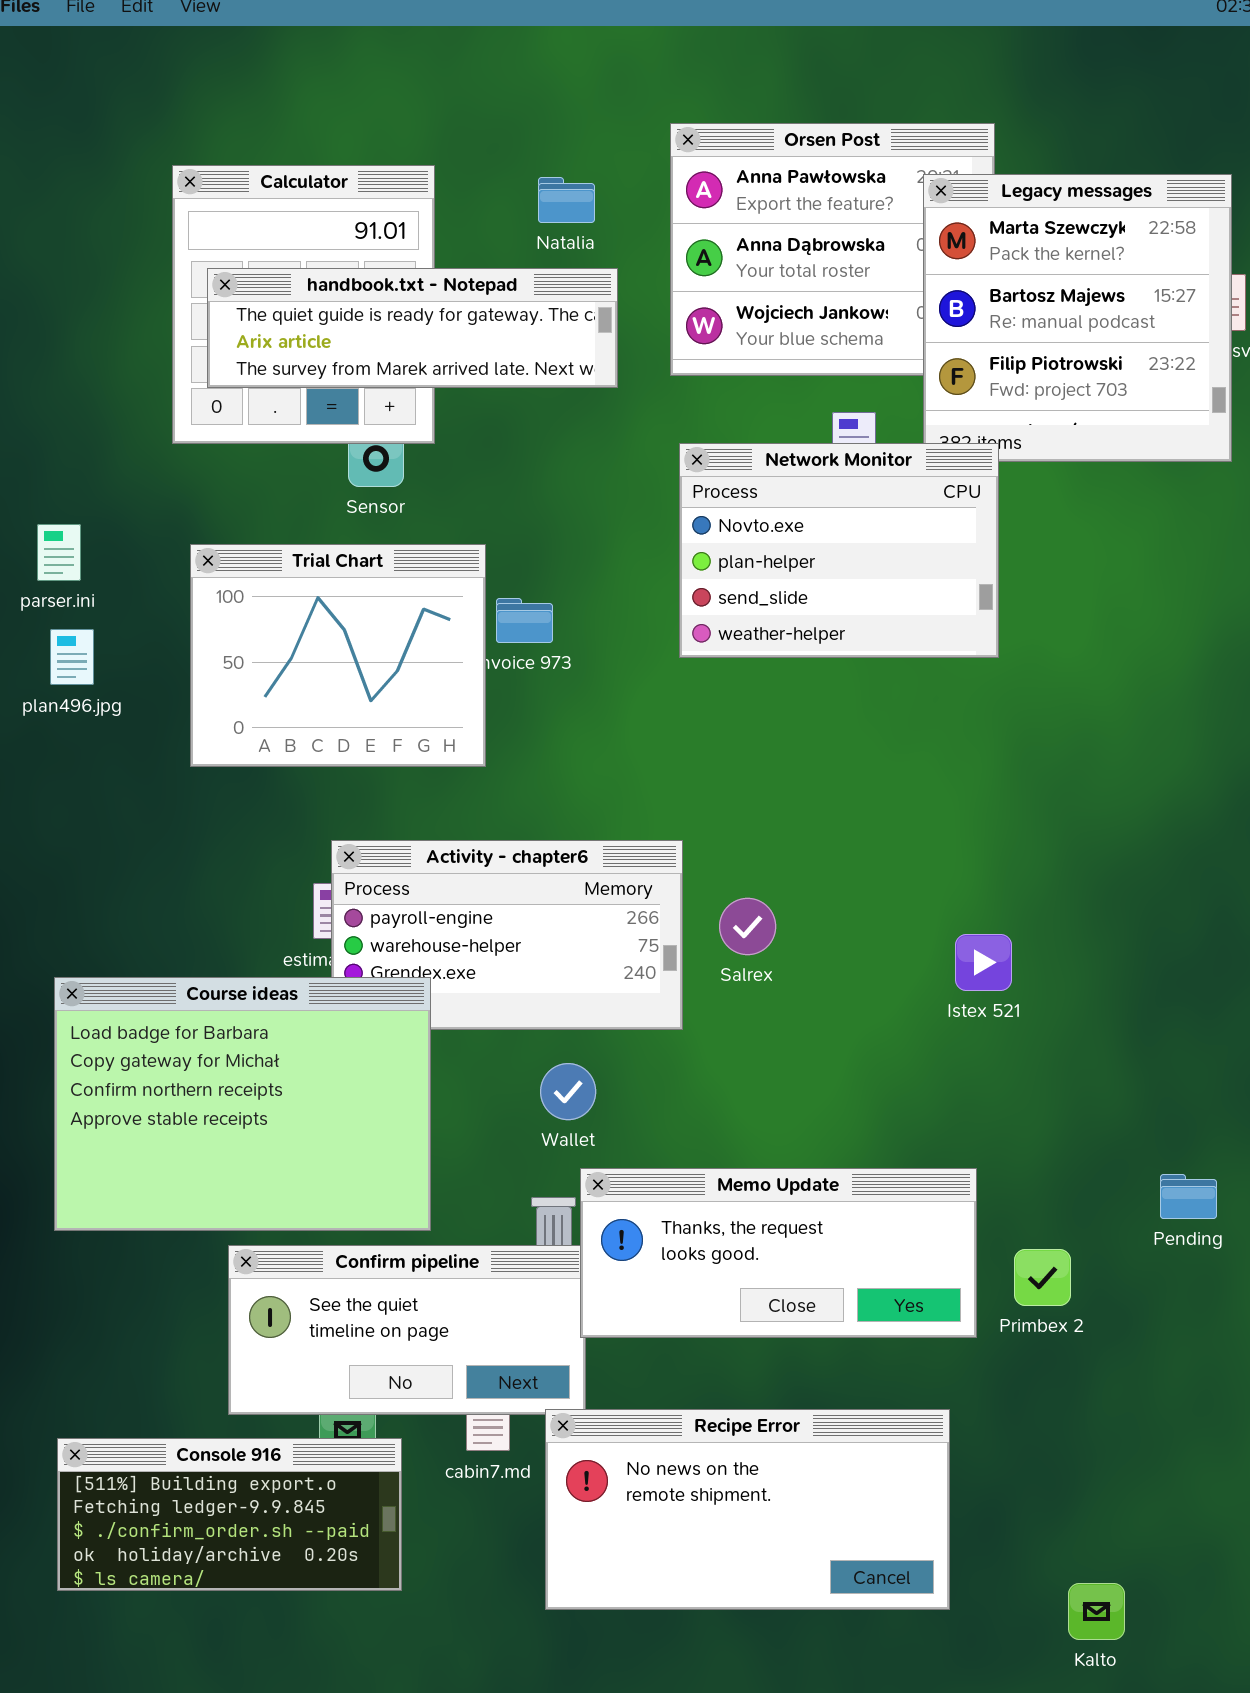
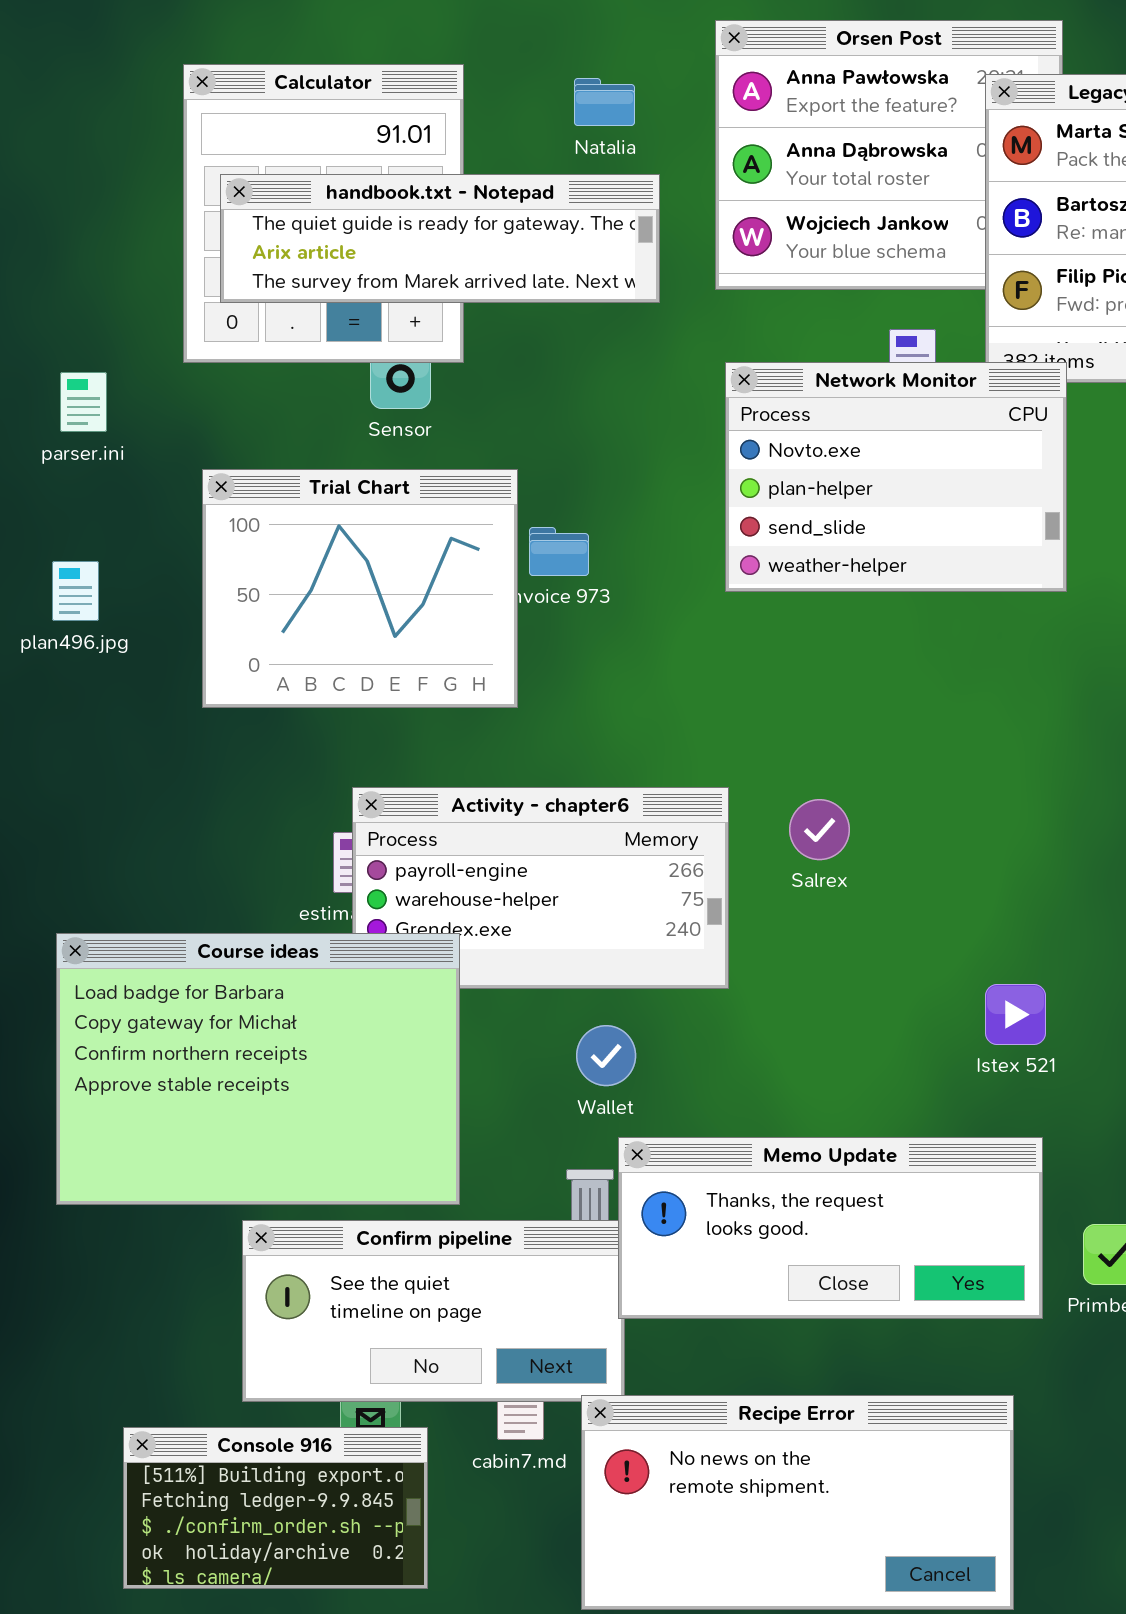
parser.ini: [37,524,81,581] -> [60,372,107,432], moved
Salrex: [719,898,776,955] -> [789,799,850,860], moved
Istex 521: [955,934,1012,991] -> [985,984,1046,1045], moved
Console 916: [57,1438,402,1591] -> [123,1427,428,1589], resized

